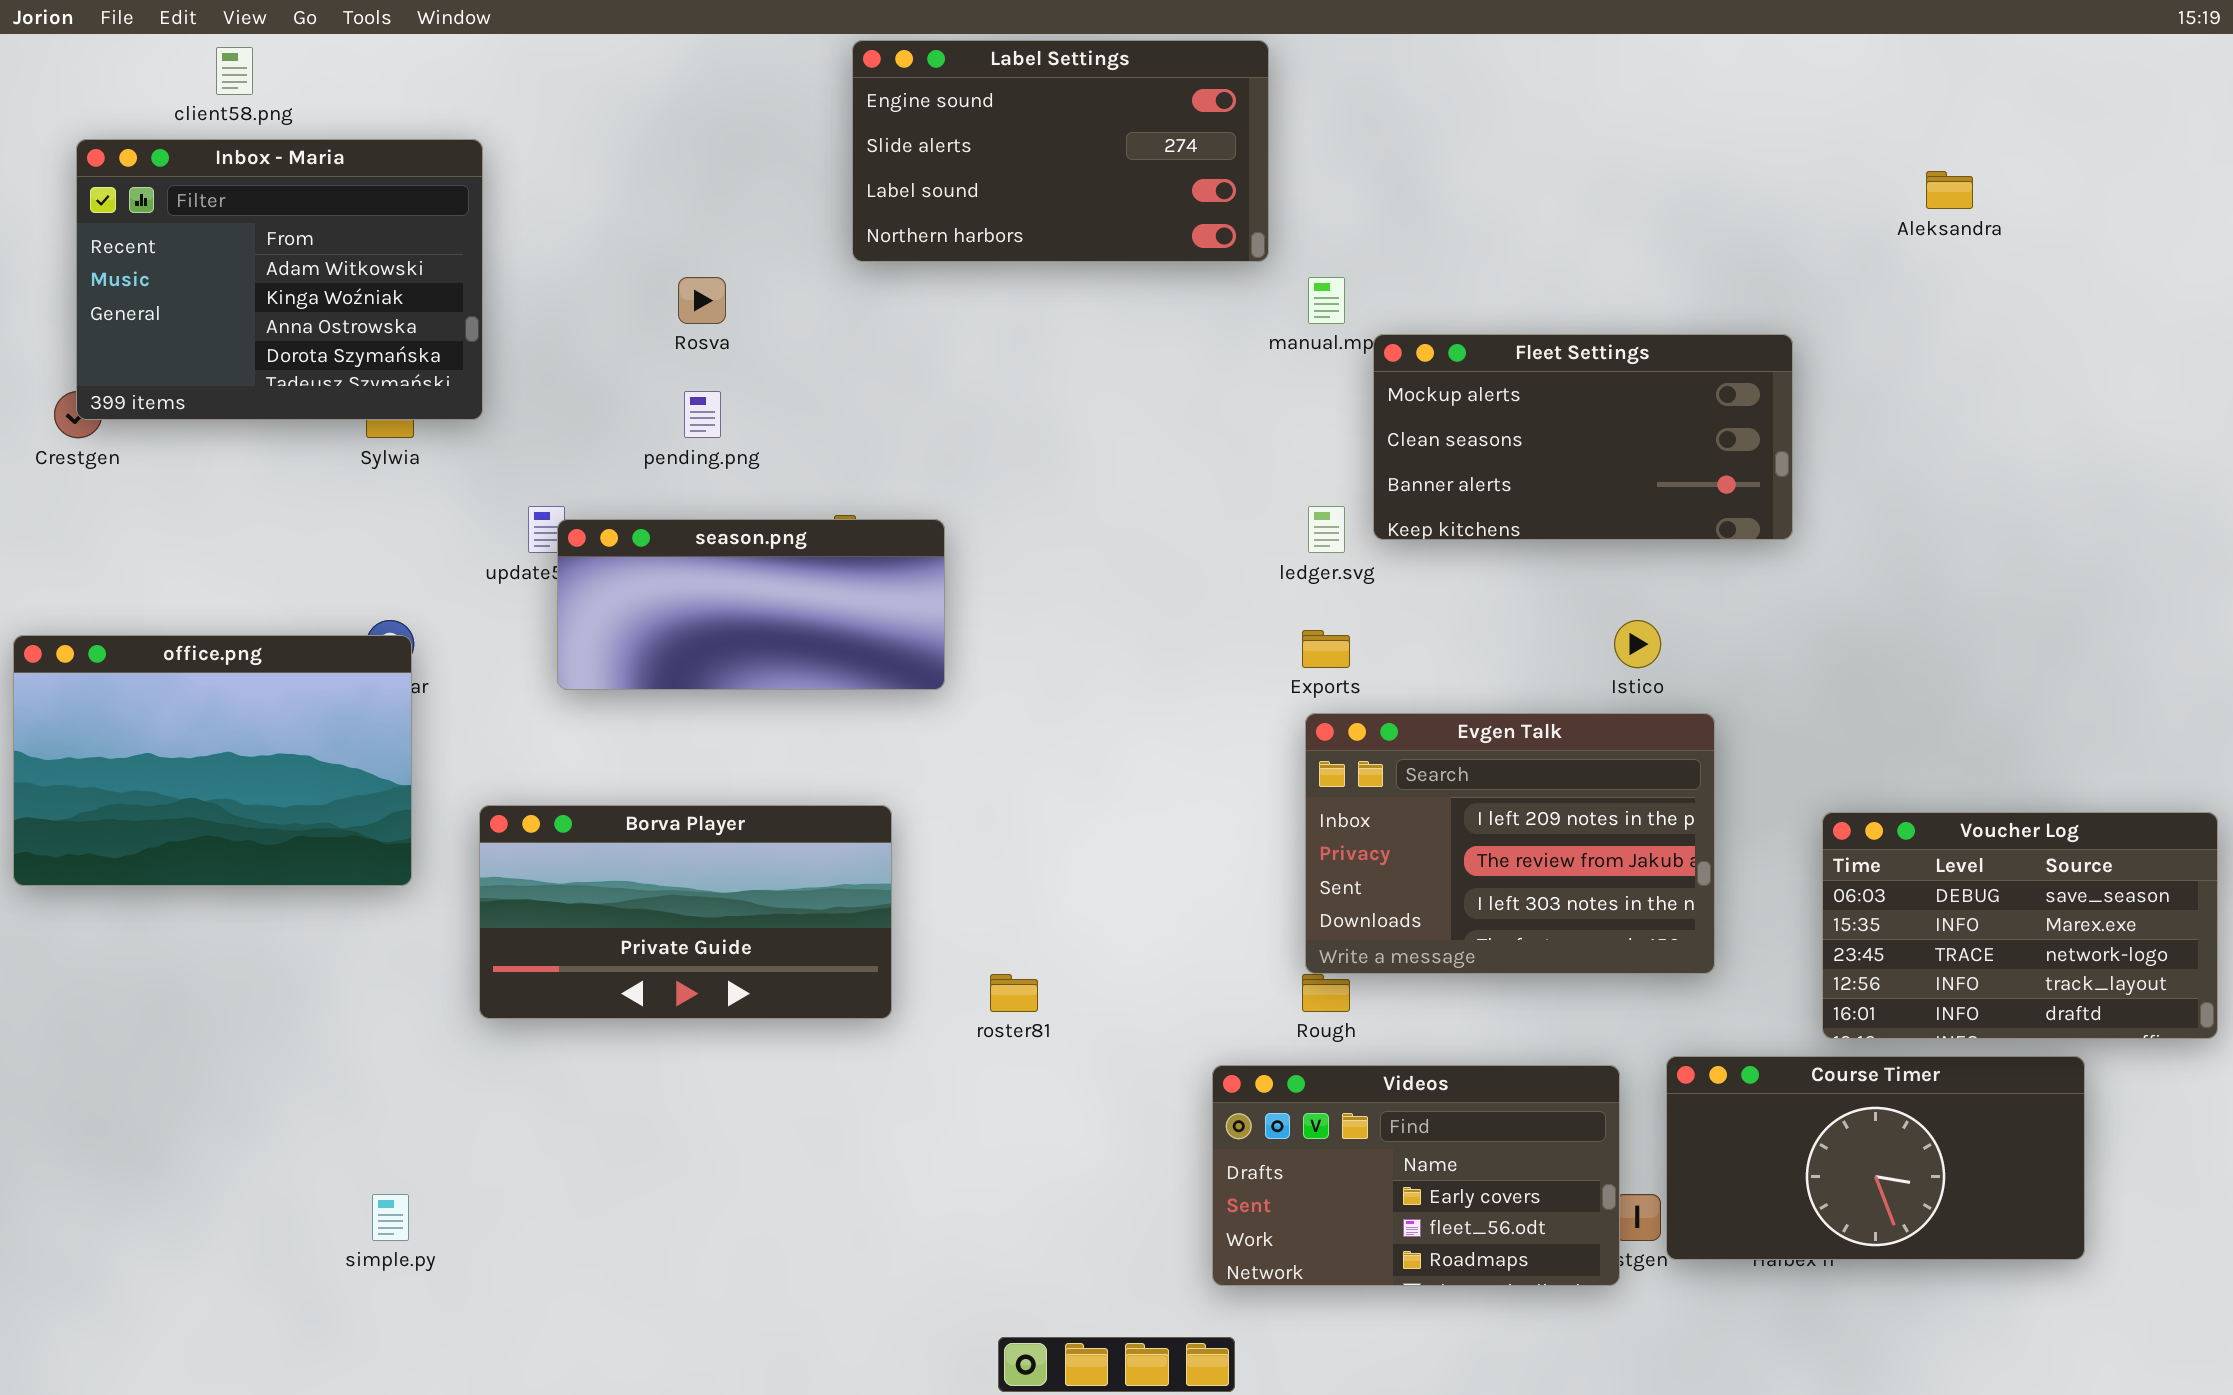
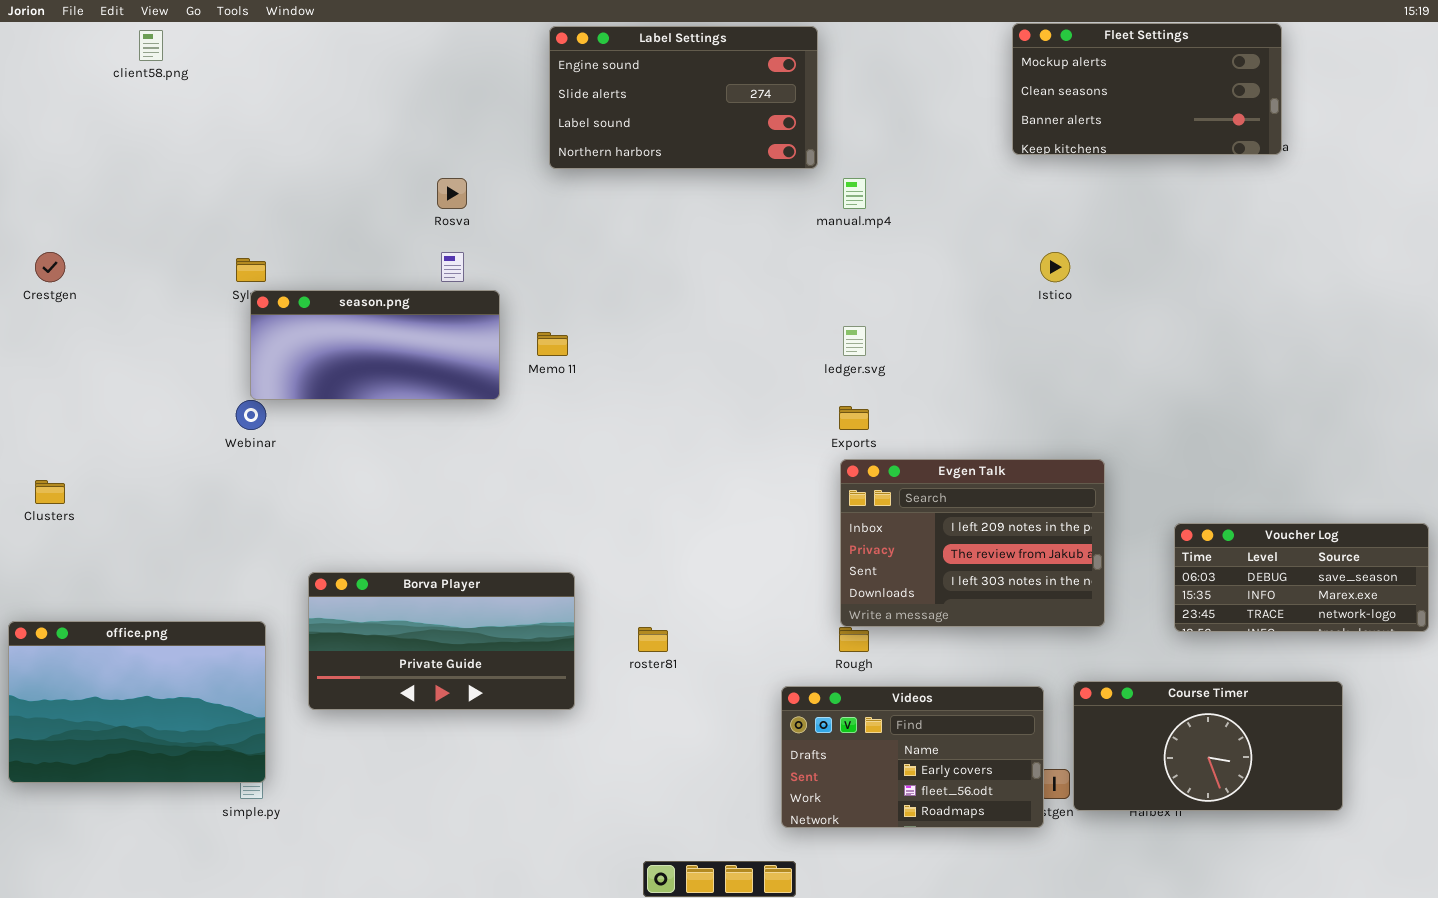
Inbox - Maria: [76,139,483,420] -> none, closed
Fleet Settings: [1373,334,1793,540] -> [1012,23,1282,155], moved
season.png: [557,519,945,690] -> [250,290,500,400], moved
Istico: [1614,620,1661,668] -> [1040,252,1070,282], moved
office.png: [13,635,412,886] -> [8,621,266,783], moved
Borva Player: [479,805,892,1019] -> [308,572,575,710], moved
Voucher Log: [1822,812,2218,1039] -> [1174,523,1429,632], resized

